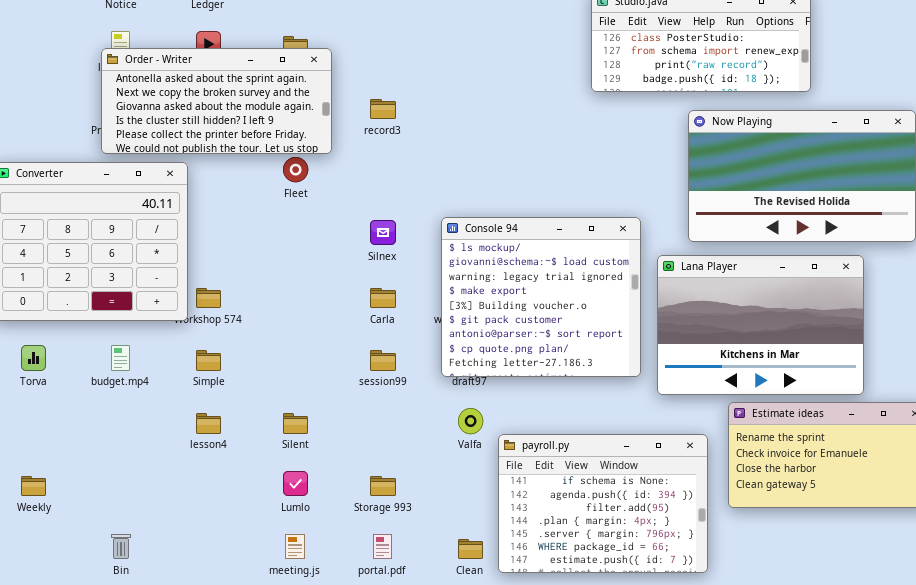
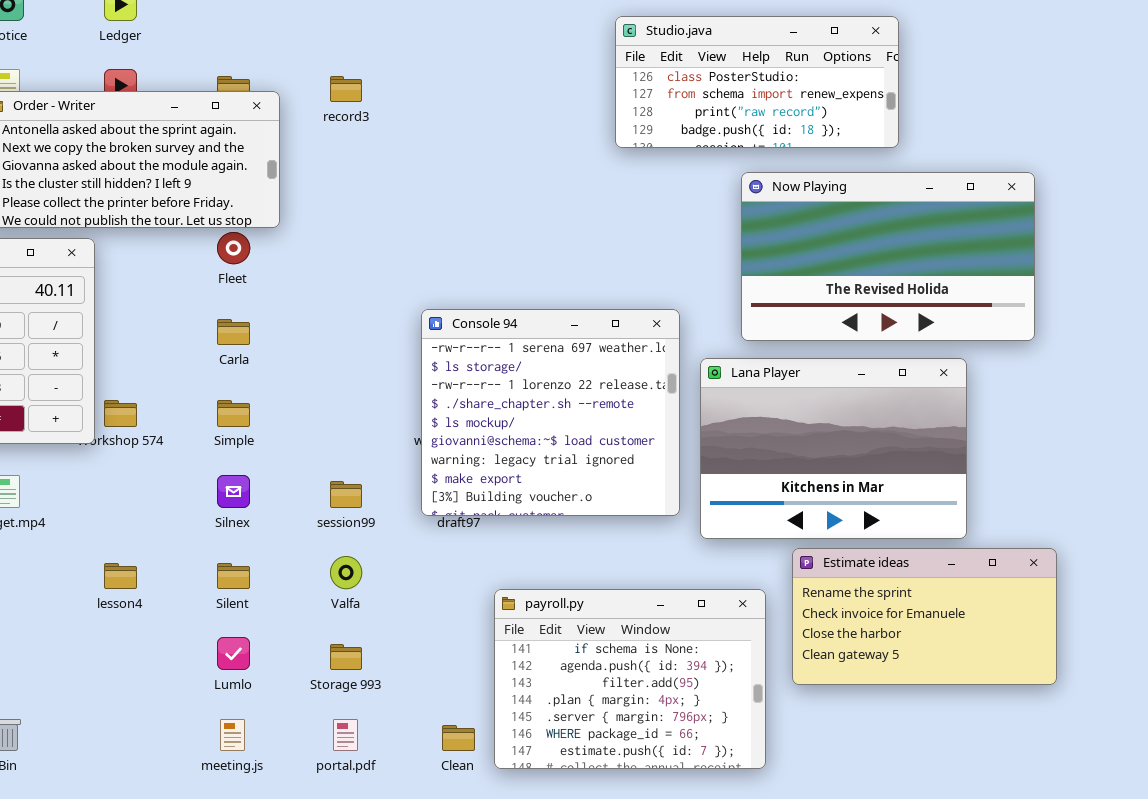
record3: [370,99,396,119] -> [330,76,362,102], moved
Console 94: [441,217,641,377] -> [421,309,680,516], scrolled up 4 rows
Silnex: [370,220,396,245] -> [217,475,250,508], moved
Carla: [370,288,396,308] -> [217,319,250,345], moved
Simple: [196,350,221,371] -> [217,400,250,427], moved
Valfa: [458,408,483,434] -> [330,556,362,589], moved

